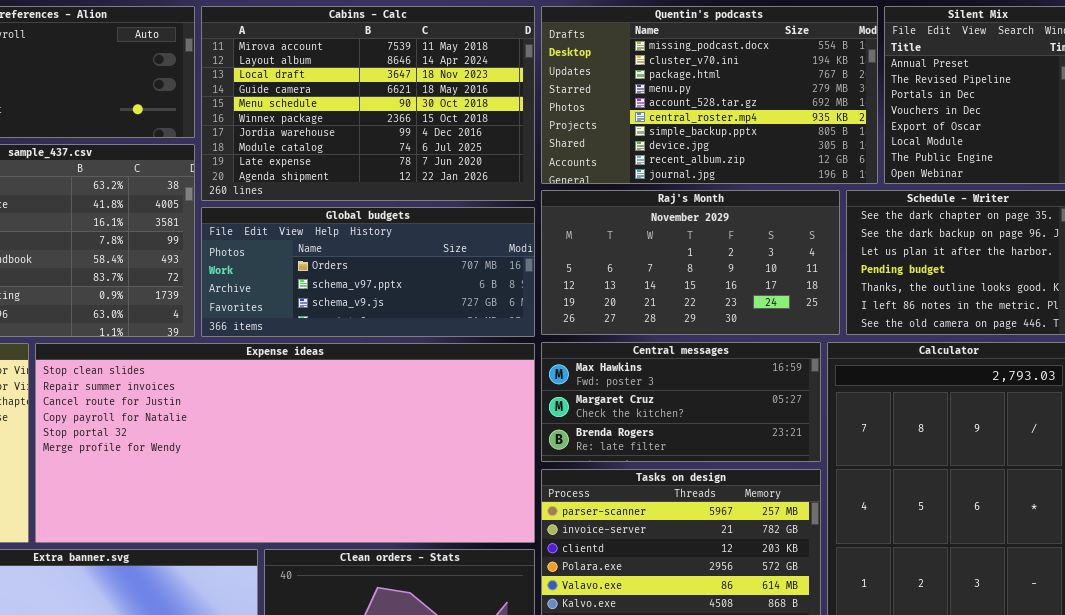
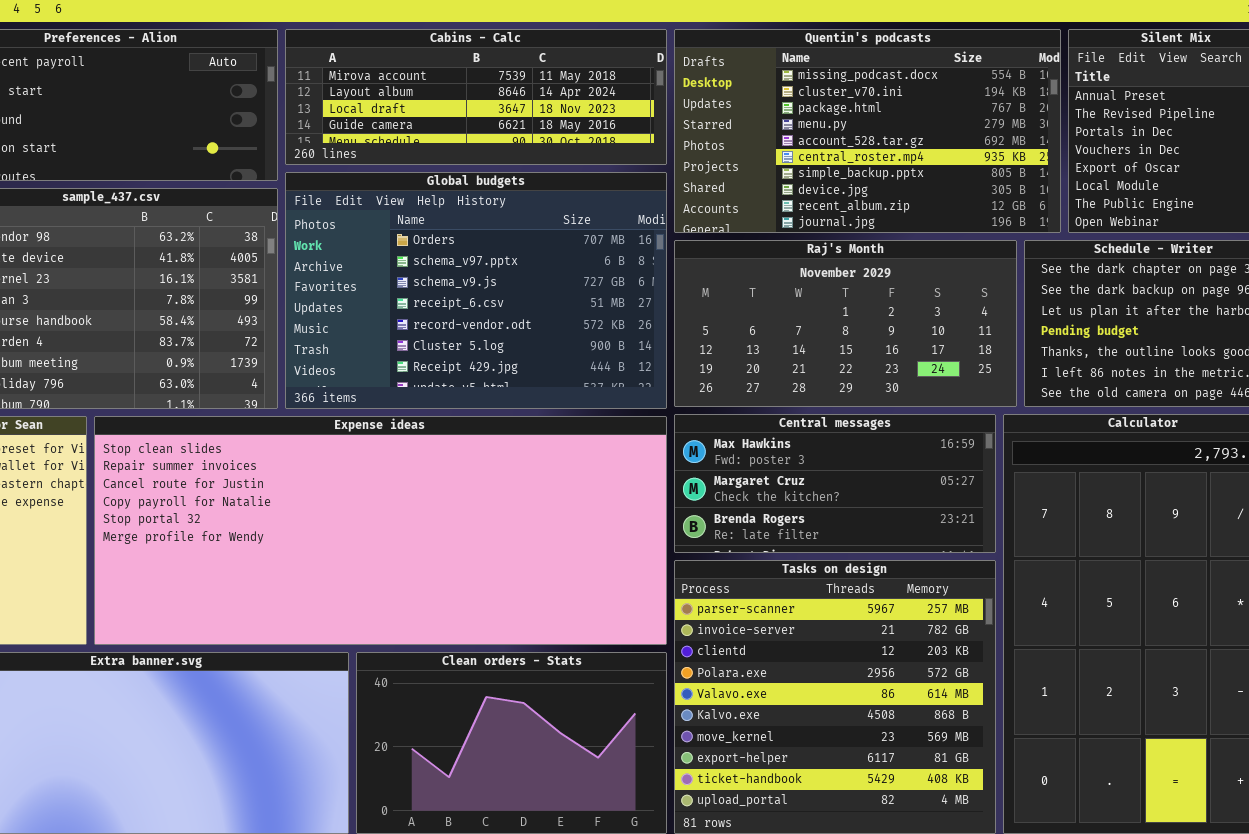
Cabins - Calc: [201,6,535,201] -> [285,29,667,165], resized
Global budgets: [201,207,535,337] -> [285,172,667,409], resized

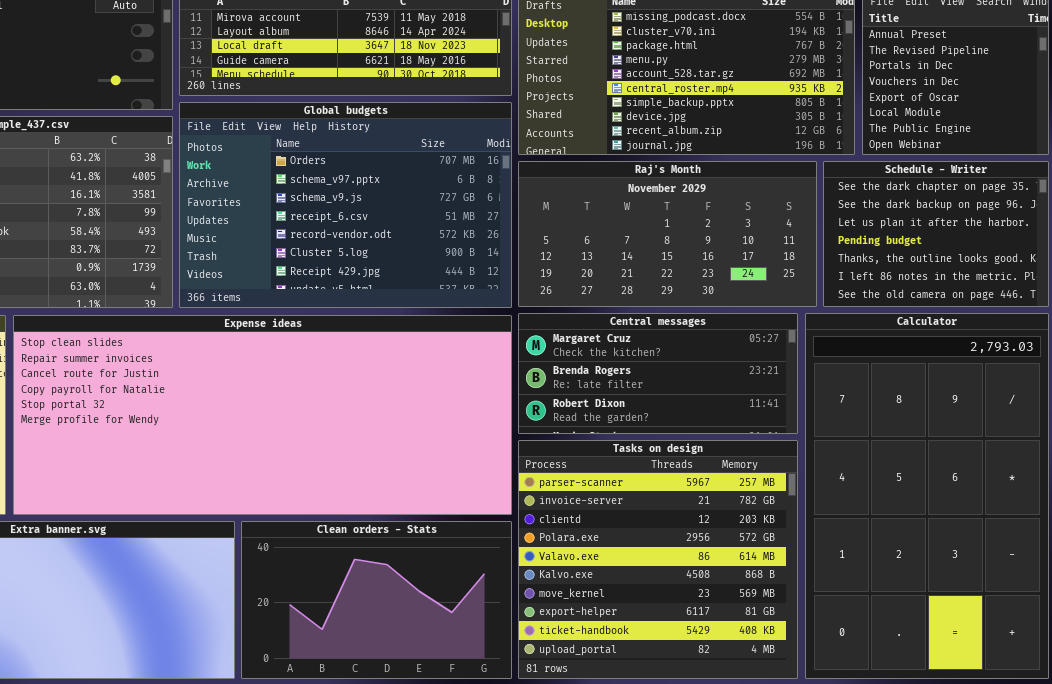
Central messages: [674,414,996,553] -> [518,313,798,434], scrolled down 1 row

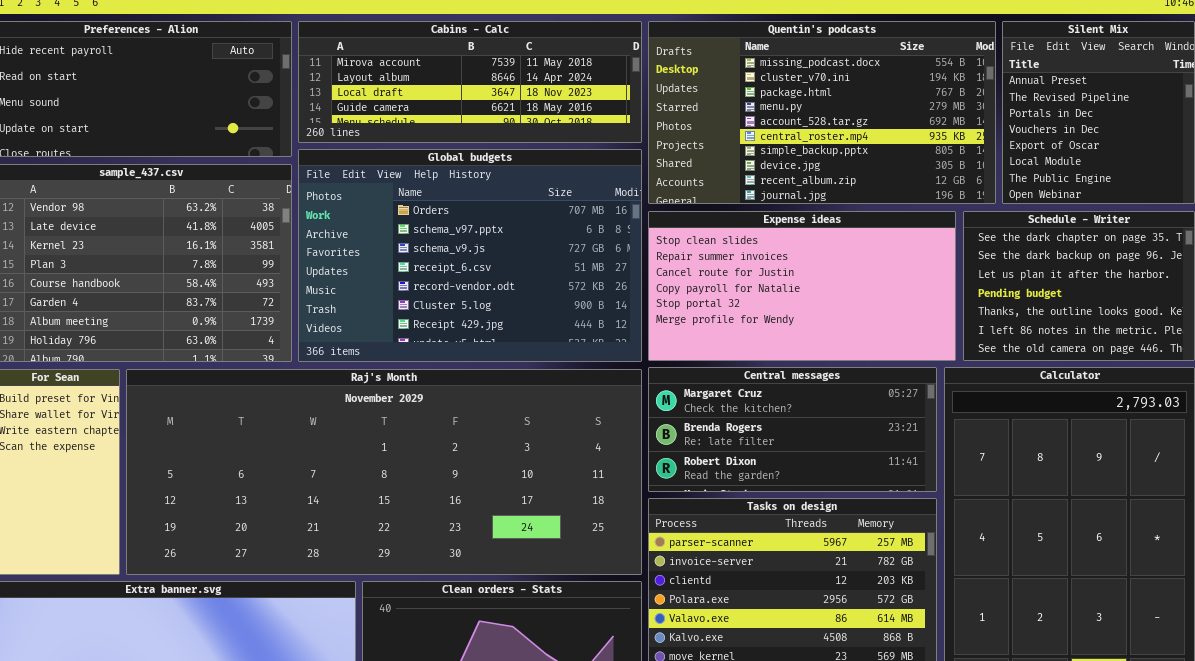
Raj's Month: [518,161,817,307] -> [126,369,642,575], moved, resized
Expense ideas: [13,315,512,515] -> [648,211,956,361], moved, resized

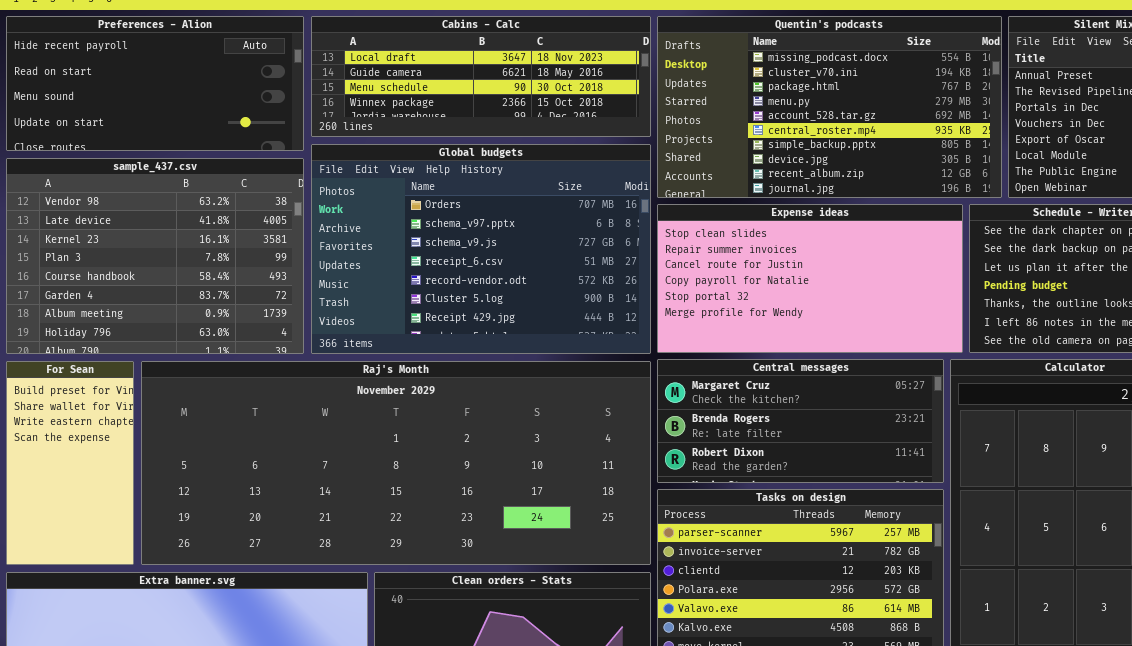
Cabins - Calc: [298,21,642,143] -> [311,16,651,137], scrolled down 2 rows

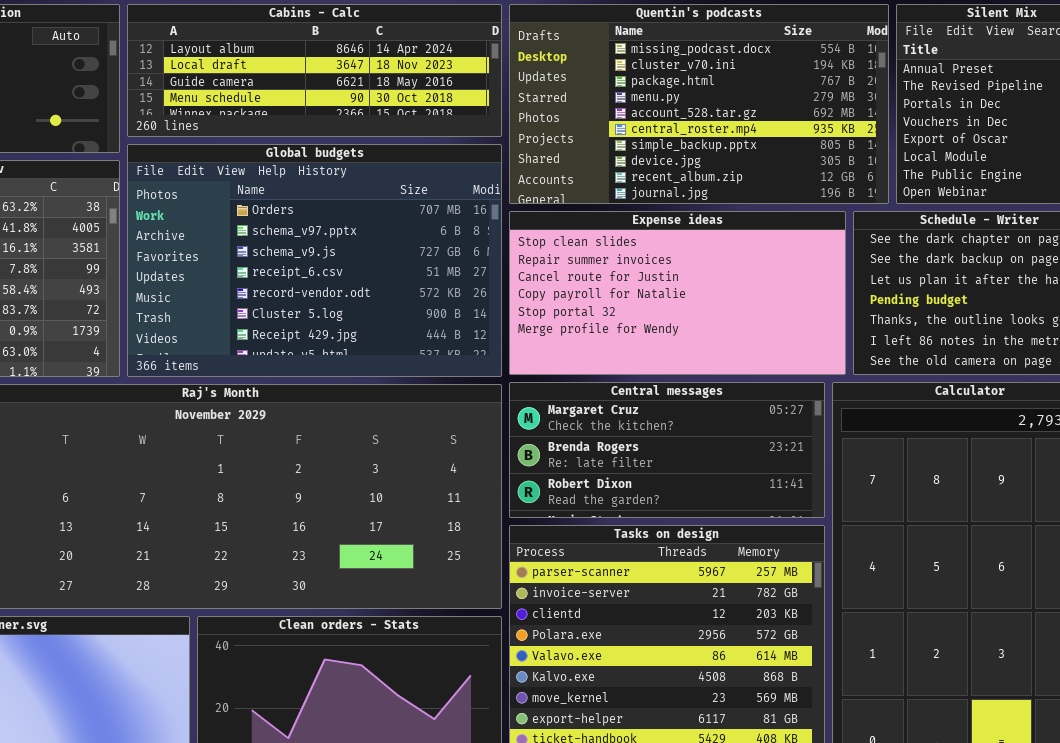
Cabins - Calc: [311,16,651,137] -> [127,4,502,137], scrolled up 1 row

